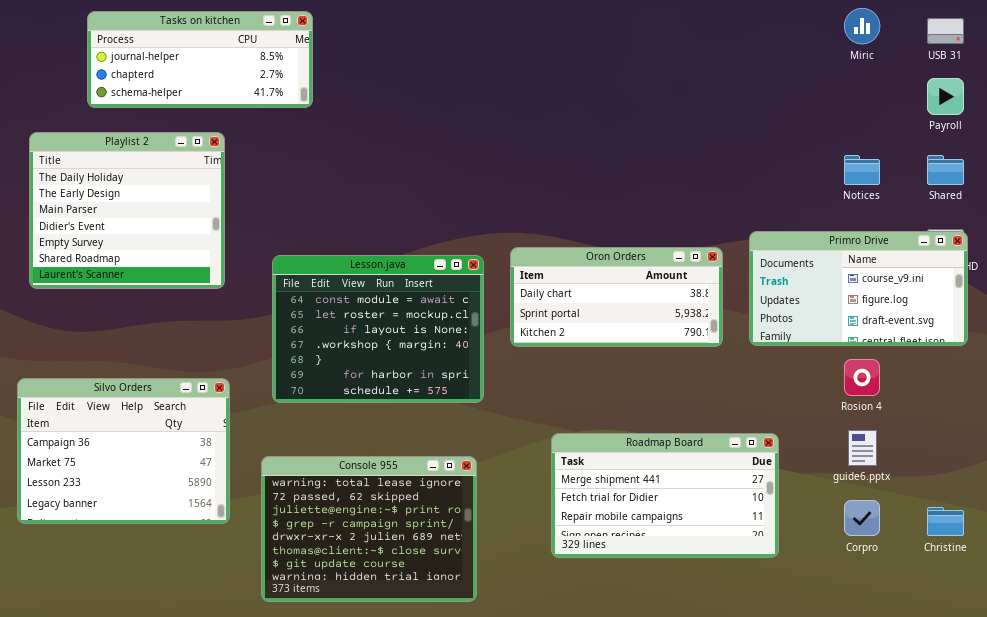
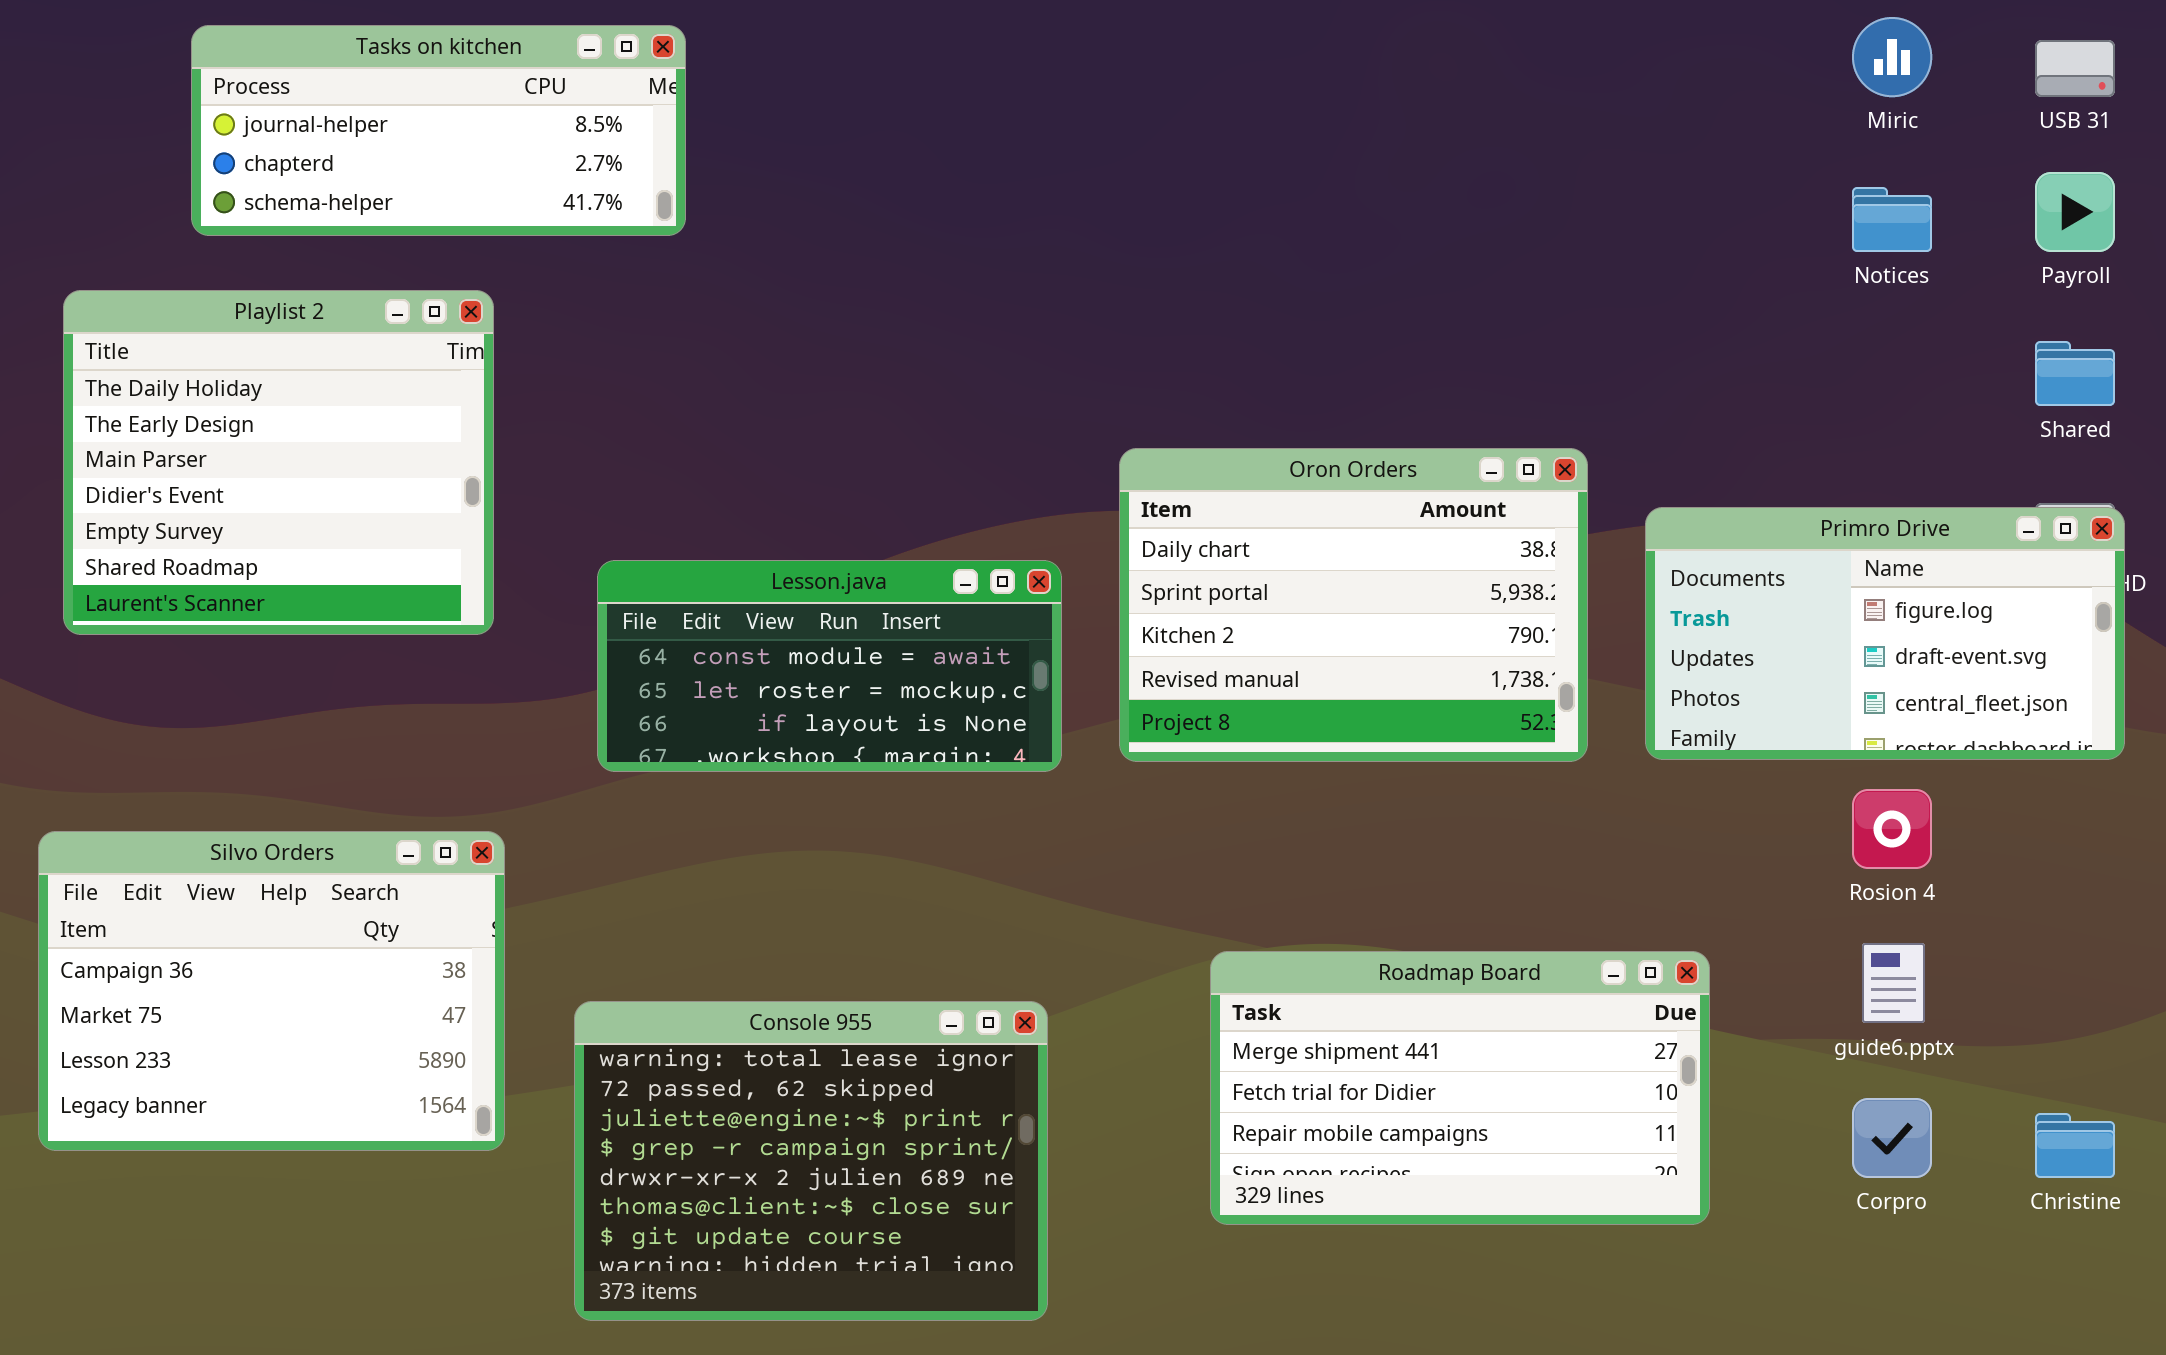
Notices: [844,155,880,185] -> [1852,187,1932,252], moved
Primro Drive: [749,231,968,346] -> [1645,507,2125,760], scrolled down 1 row
Oron Orders: [510,247,723,347] -> [1119,448,1588,762], resized
Lesson.java: [272,255,484,403] -> [597,560,1062,772], resized

